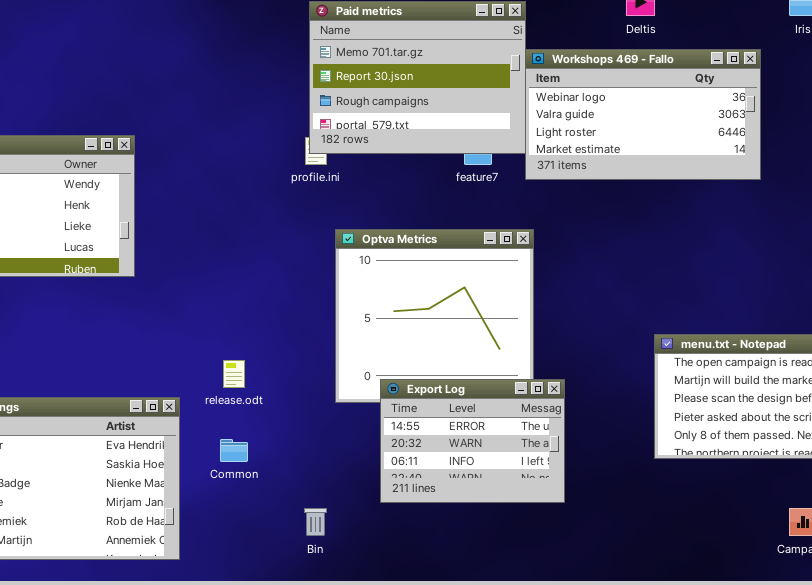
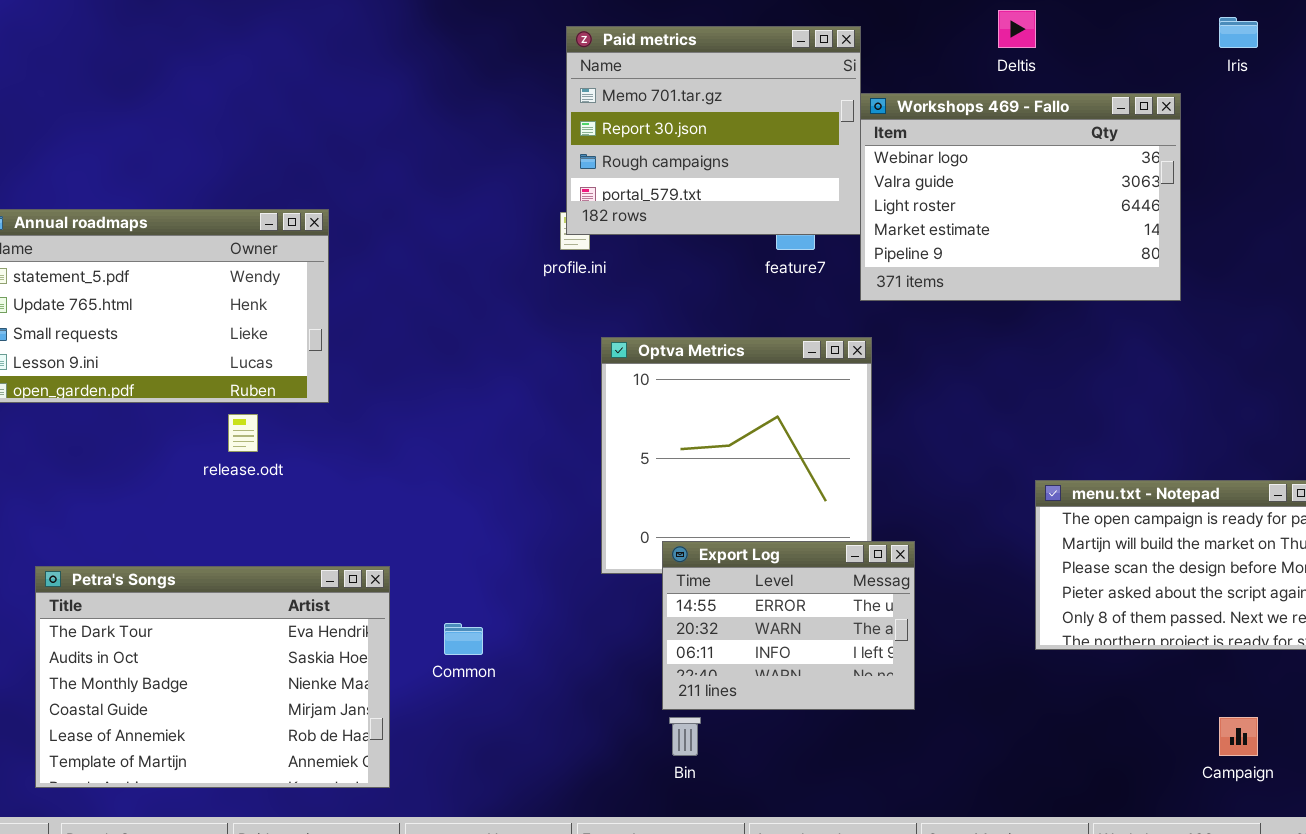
Workshops 469 - Fallo: [525,49,761,180] -> [860,93,1181,301], resized
release.odt: [223,360,245,388] -> [228,414,258,452], moved
Bin: [304,508,327,536] -> [669,717,701,756], moved

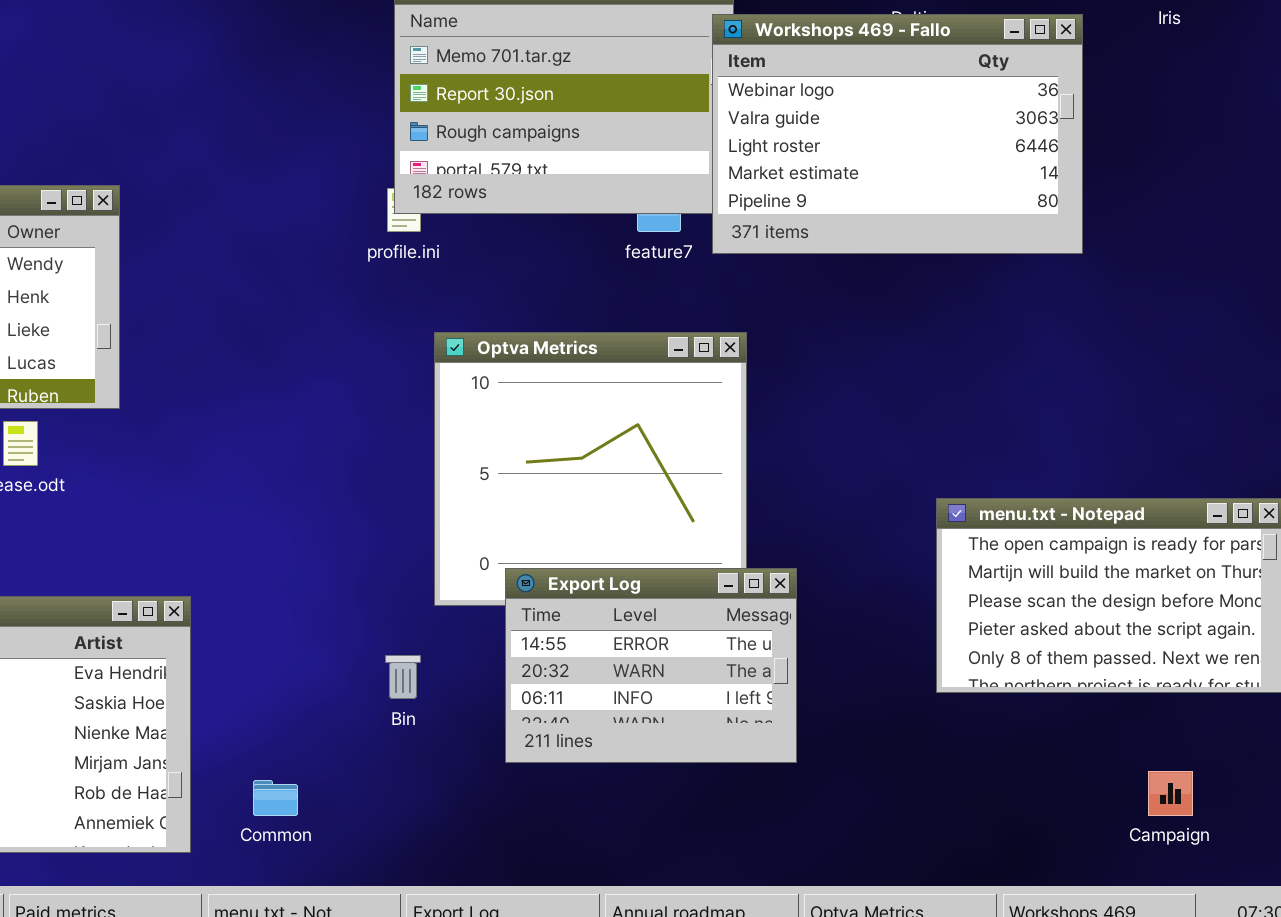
Workshops 469 - Fallo: [860,93,1181,301] -> [712,14,1083,254], moved
Common: [444,623,483,655] -> [253,780,298,816], moved
Bin: [669,717,701,756] -> [385,655,421,699], moved

